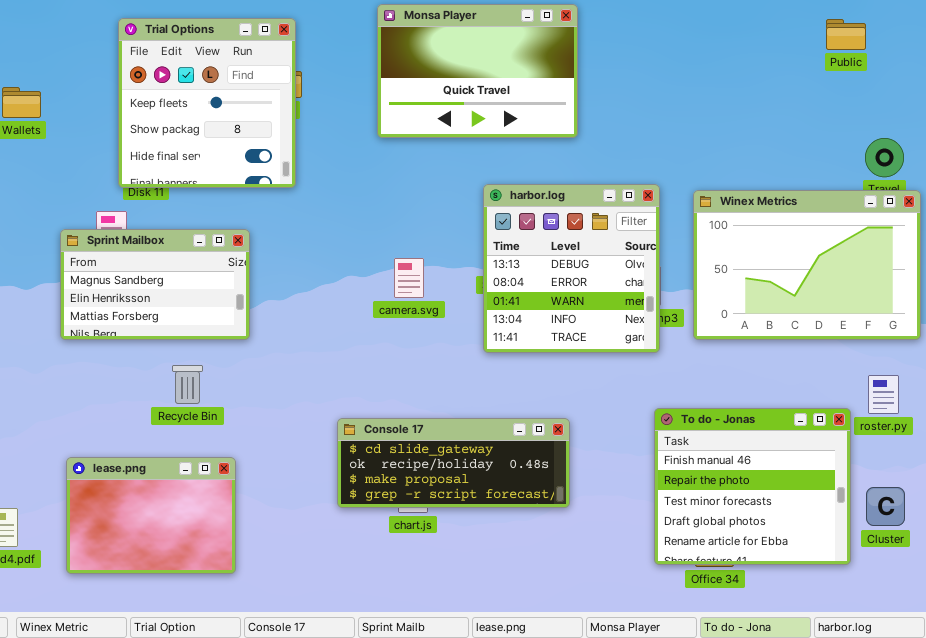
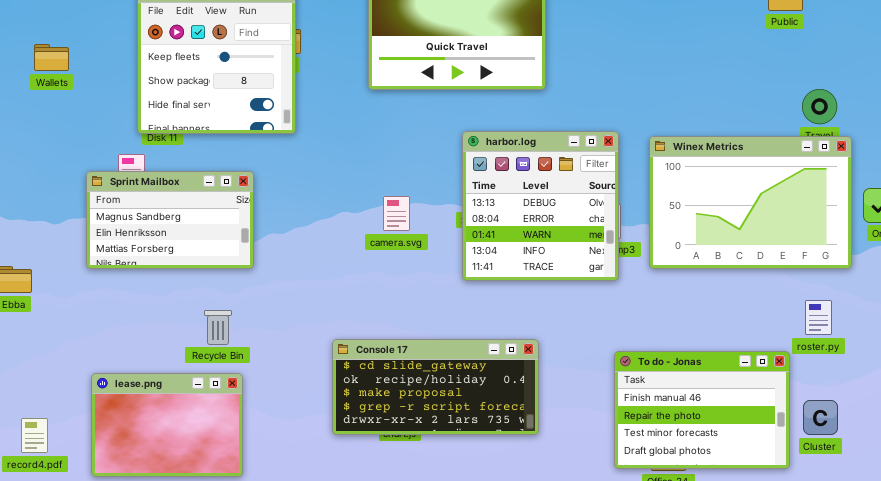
Recycle Bin: [172,365,203,404] -> [204,310,232,345], moved
To do - Jonas: [654,408,851,565] -> [614,351,790,469], resized
Console 17: [337,418,570,508] -> [332,339,539,435], resized

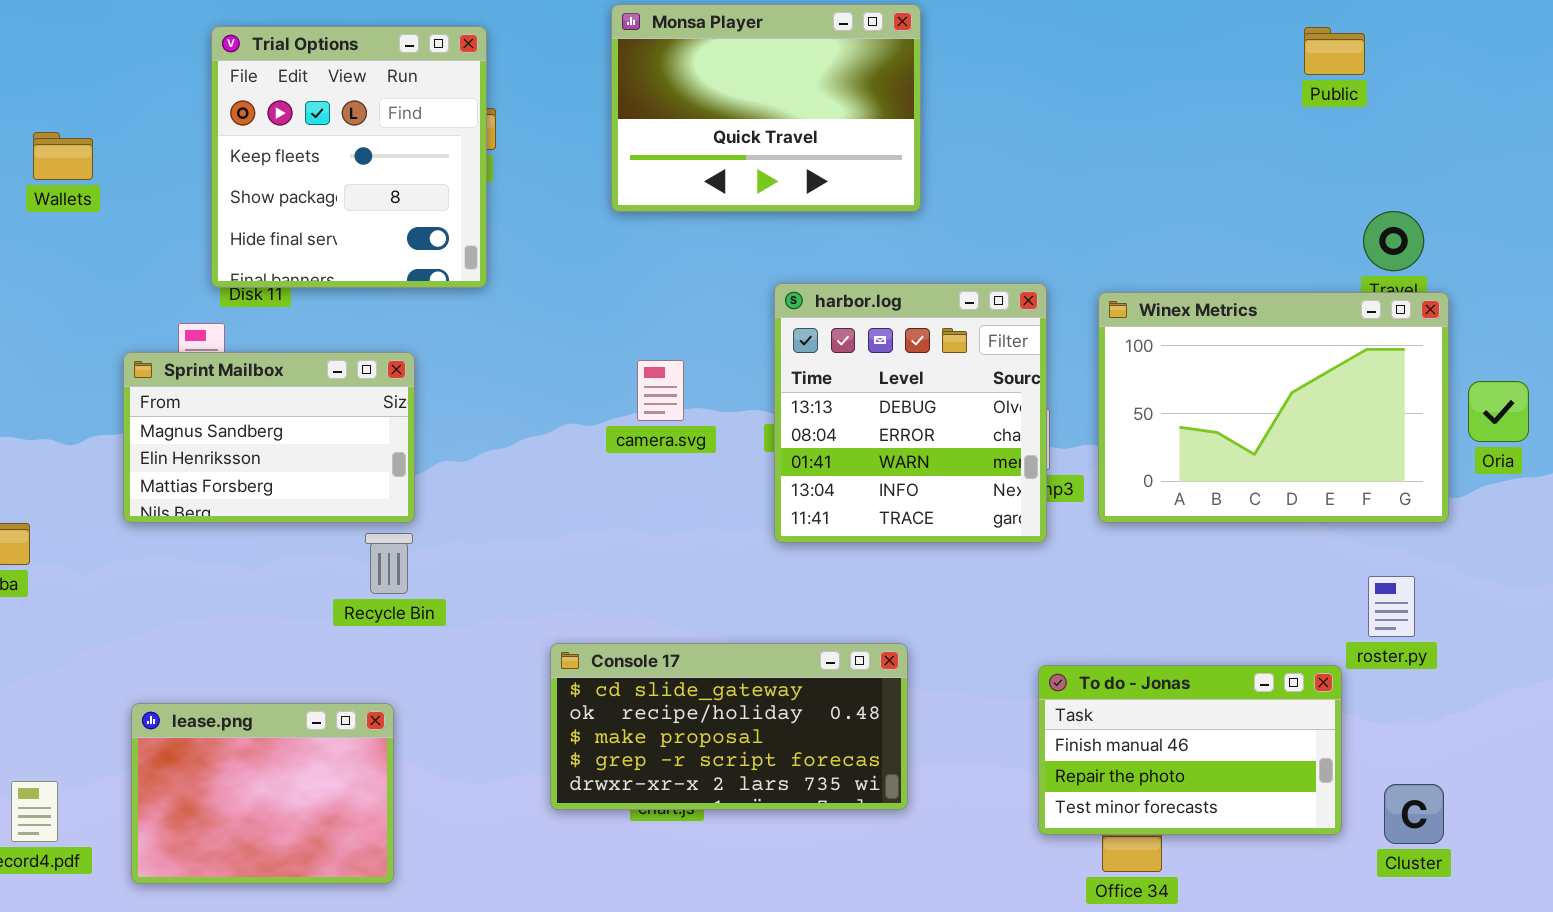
camera.svg: [383,196,410,231] -> [637,360,684,421], moved
Recycle Bin: [204,310,232,345] -> [365,533,413,594], moved
To do - Jonas: [614,351,790,469] -> [1038,665,1342,835], resized
Cluster: [803,400,838,435] -> [1384,784,1444,844], moved

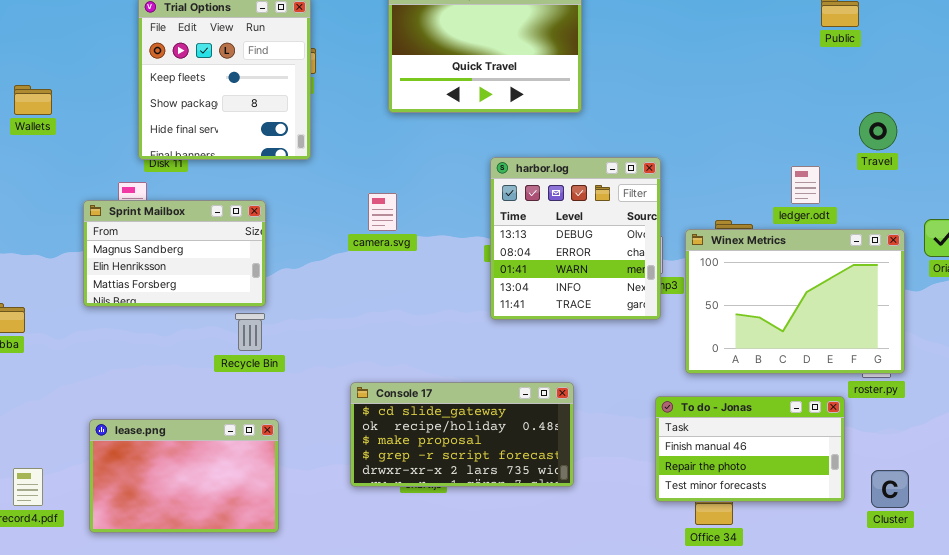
Wallets: [33,132,93,180] -> [14,85,52,115], moved
Winex Metrics: [1098,292,1449,523] -> [685,229,905,374], moved
camera.svg: [637,360,684,421] -> [368,193,397,231], moved
lease.png: [131,703,394,884] -> [89,419,279,533], resized

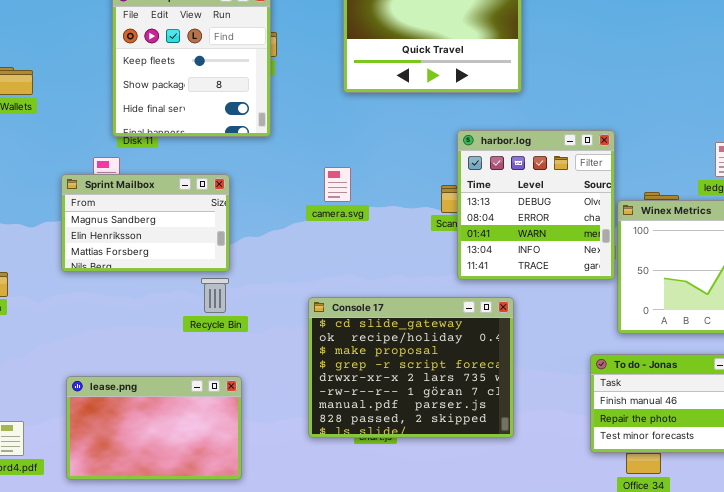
harbor.log: [490,157,661,320] -> [457,130,615,280], moved
Console 17: [350,382,574,487] -> [308,297,514,438], resized

